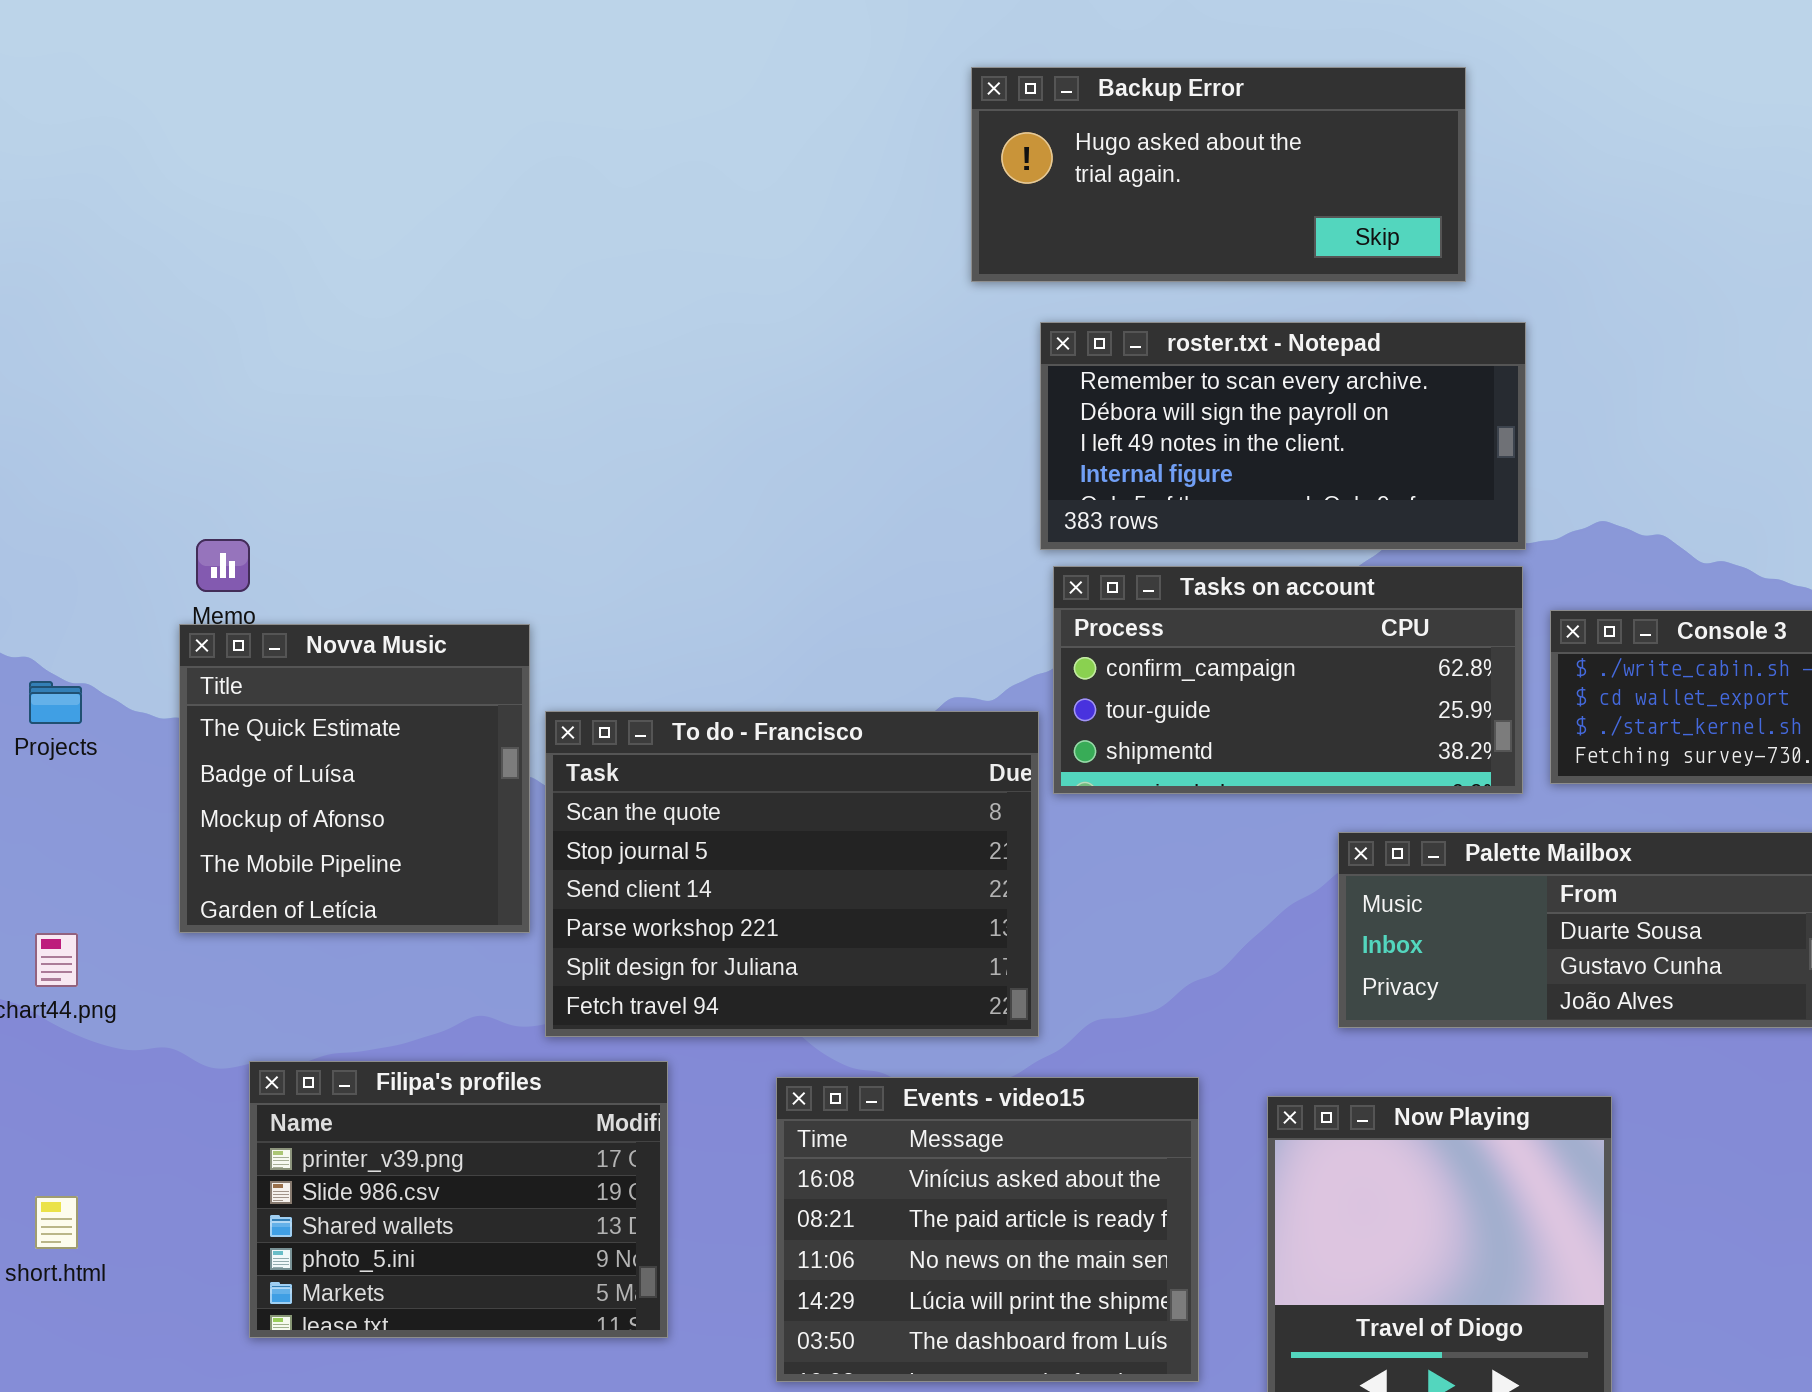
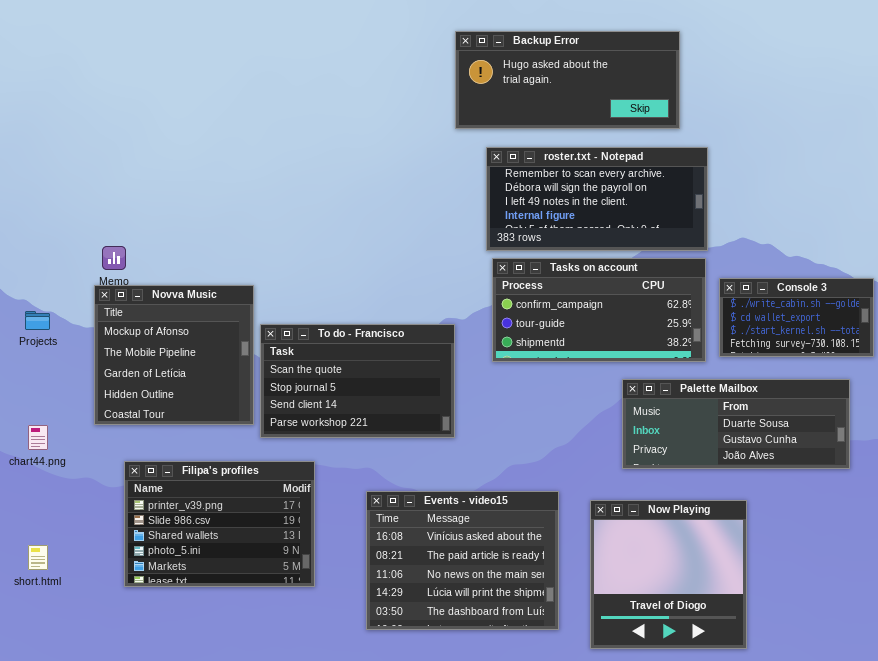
Novva Music: [179,624,530,933] -> [94,285,254,425], scrolled down 2 rows
To do - Francisco: [545,711,1039,1037] -> [260,324,455,438], resized
Filipa's profiles: [249,1061,668,1338] -> [124,461,315,587], moved

